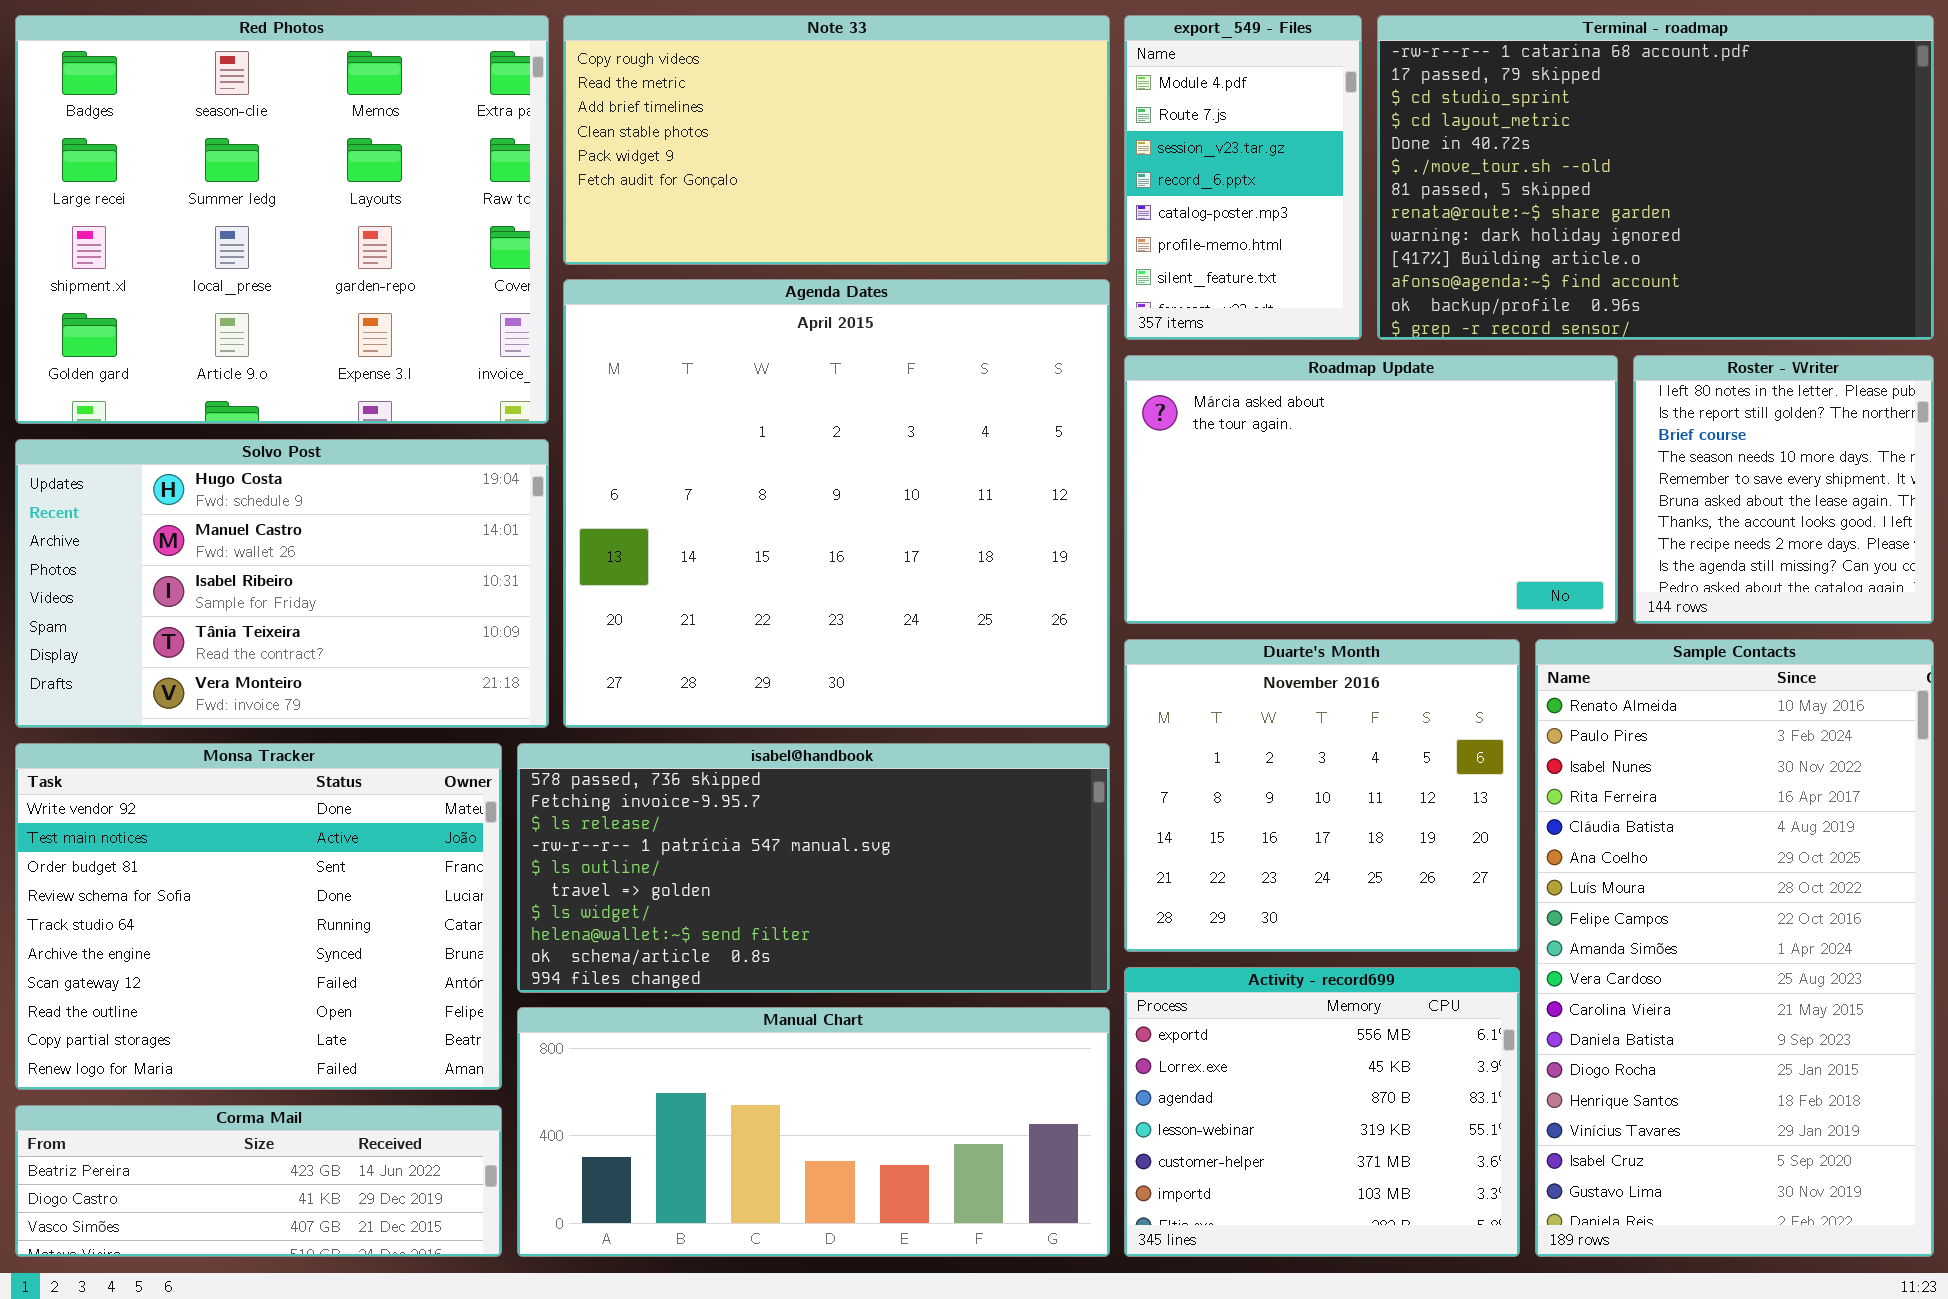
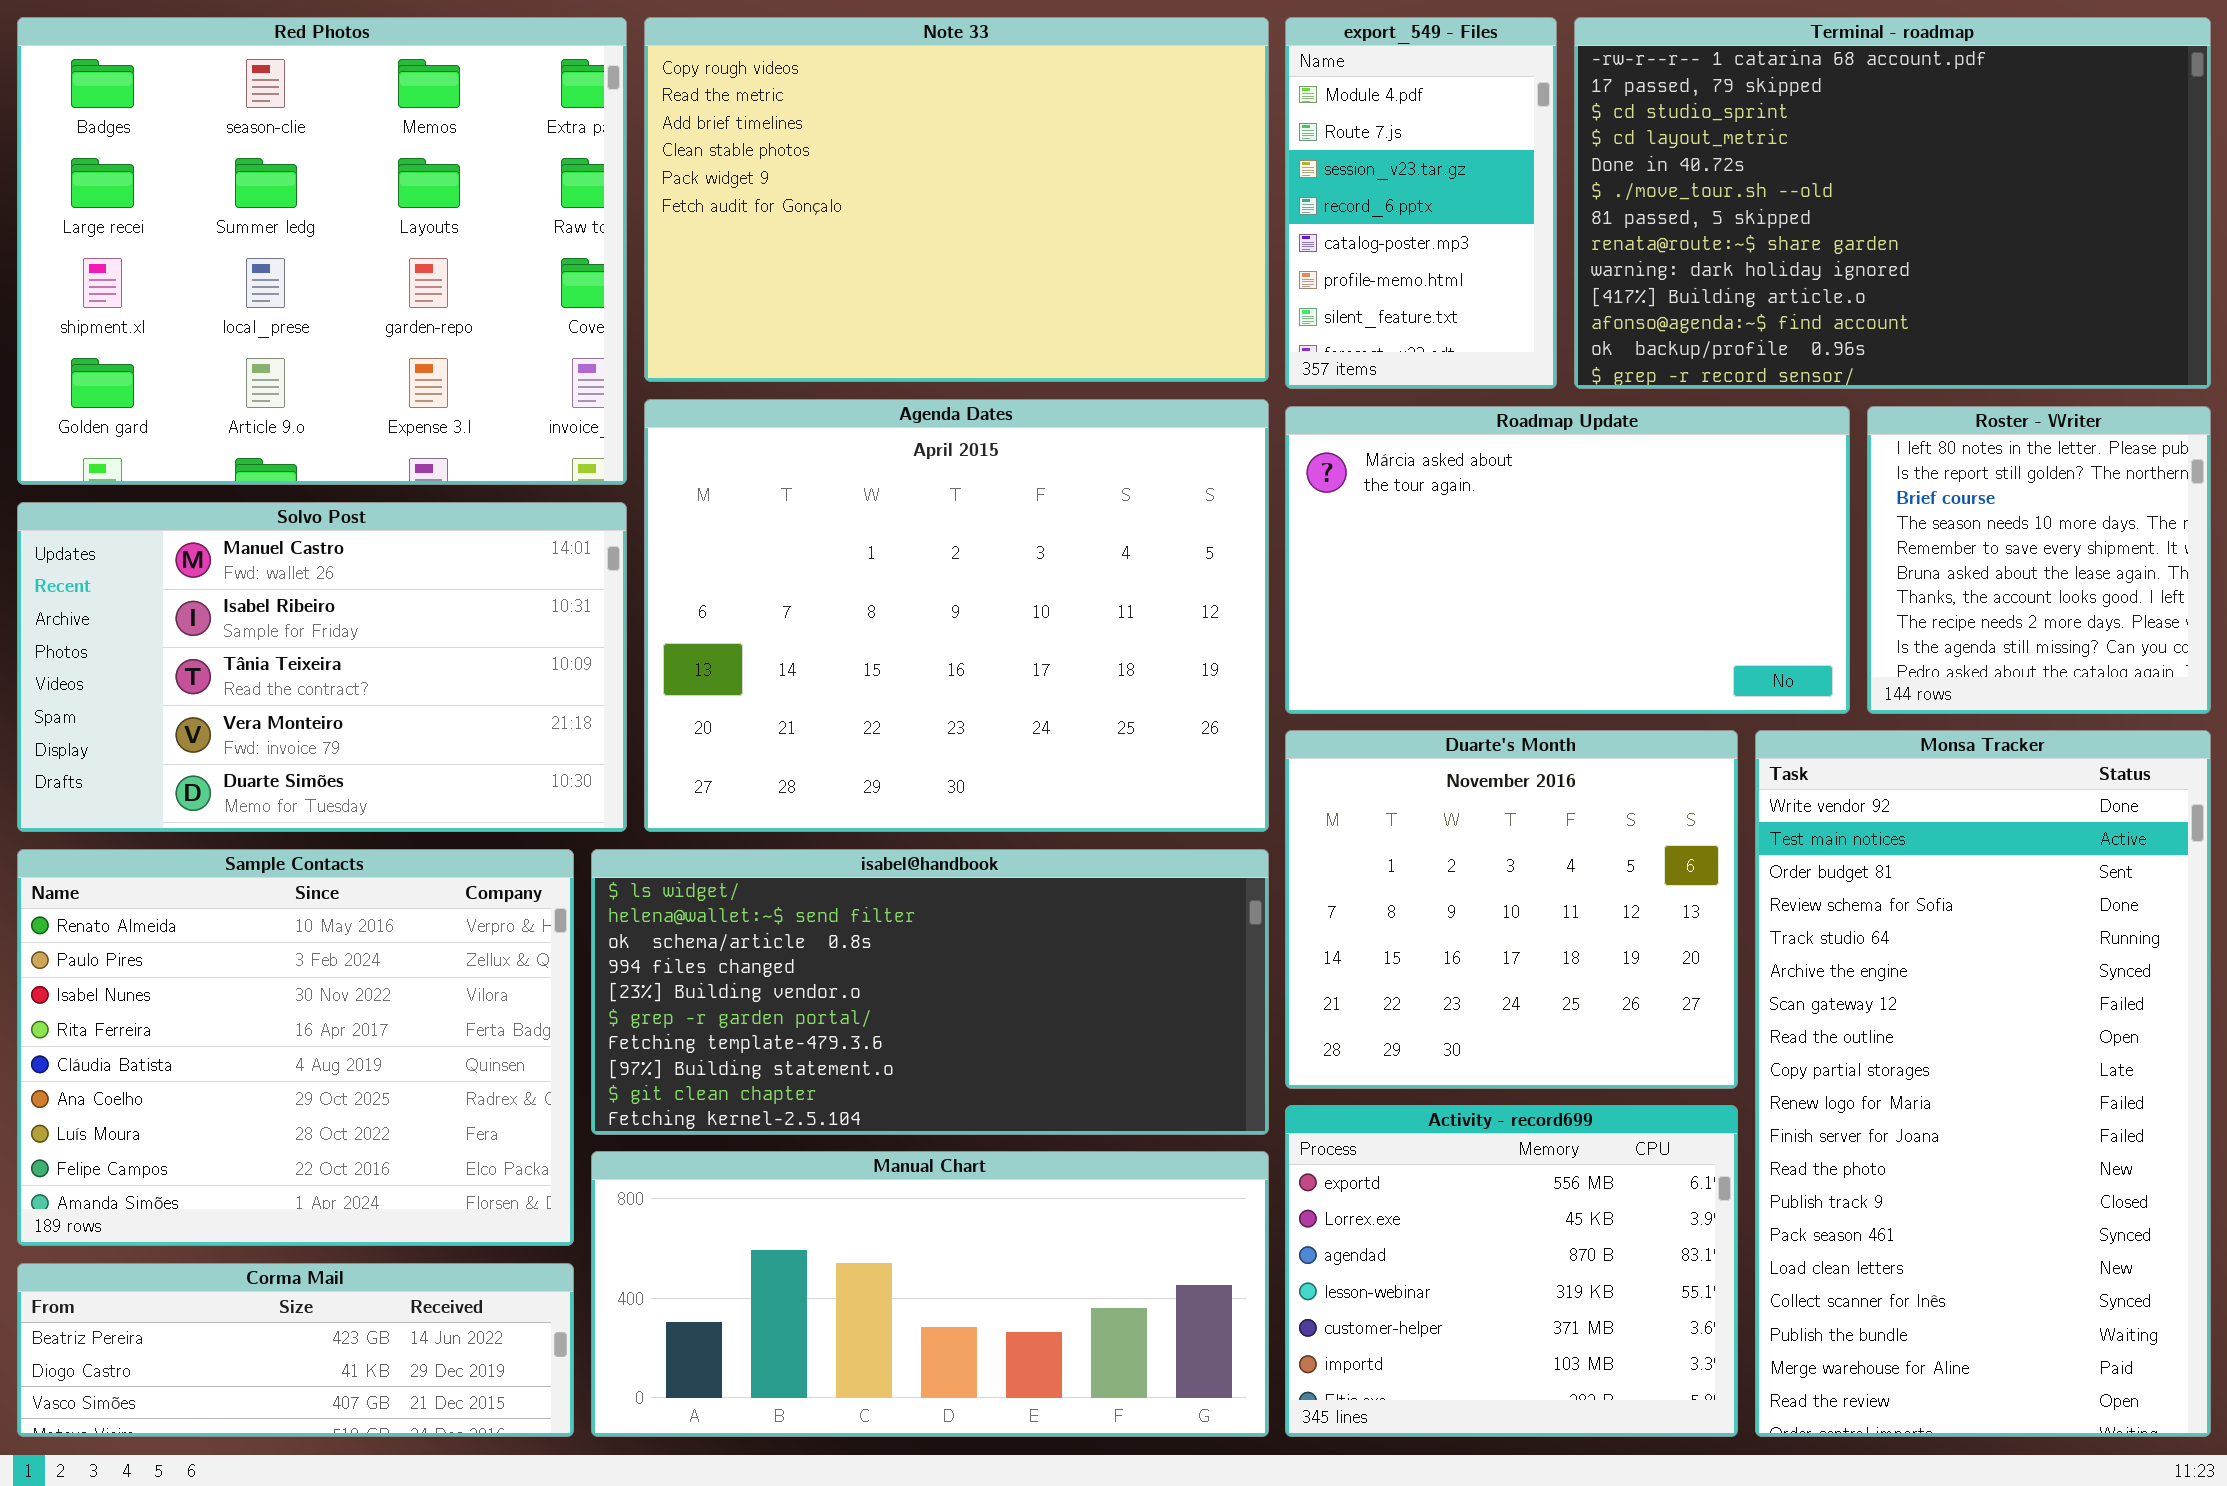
Note 33: [563,15,1110,265] -> [644,17,1269,382], resized
Agenda Dates: [563,279,1110,728] -> [644,399,1269,832], resized
Solvo Post: [15,439,549,728] -> [17,502,627,832], scrolled down 1 row
Sample Contacts: [1535,639,1934,1257] -> [17,849,574,1246], moved, resized
Monsa Tracker: [15,743,502,1090] -> [1755,730,2211,1437], moved, resized
isabel@handbook: [517,743,1110,993] -> [591,849,1269,1135], scrolled down 6 rows

